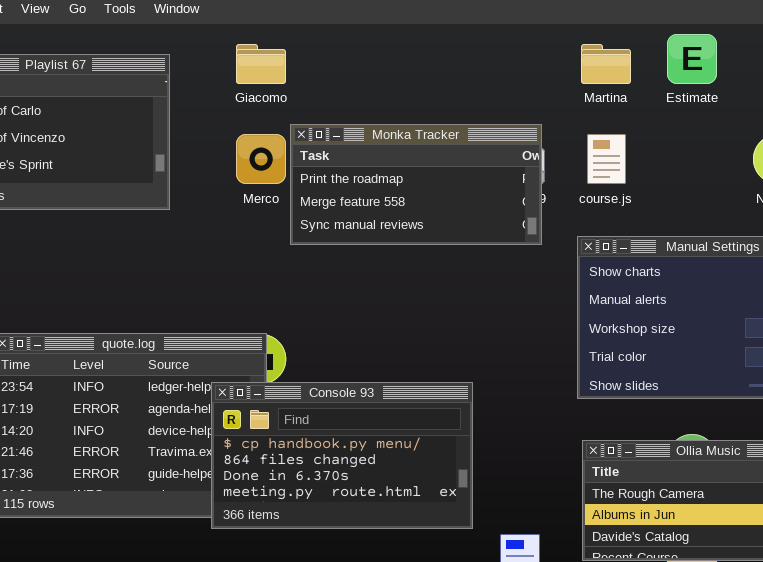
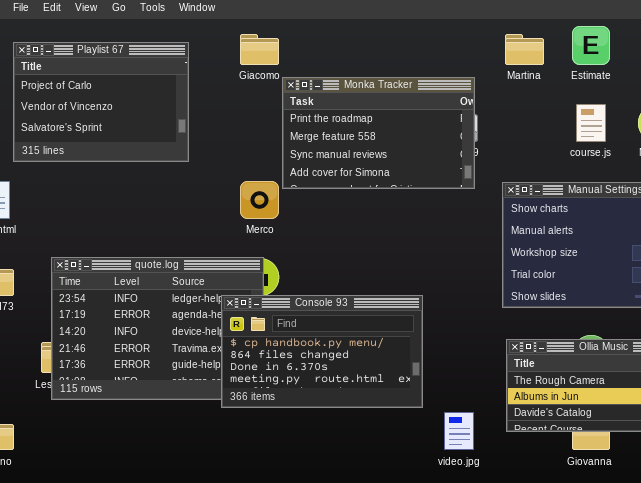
Monka Tracker: [290,124,542,245] -> [282,77,475,189], resized
Merco: [236,134,286,184] -> [240,181,279,219], moved
course.js: [587,134,626,184] -> [576,104,606,142], moved

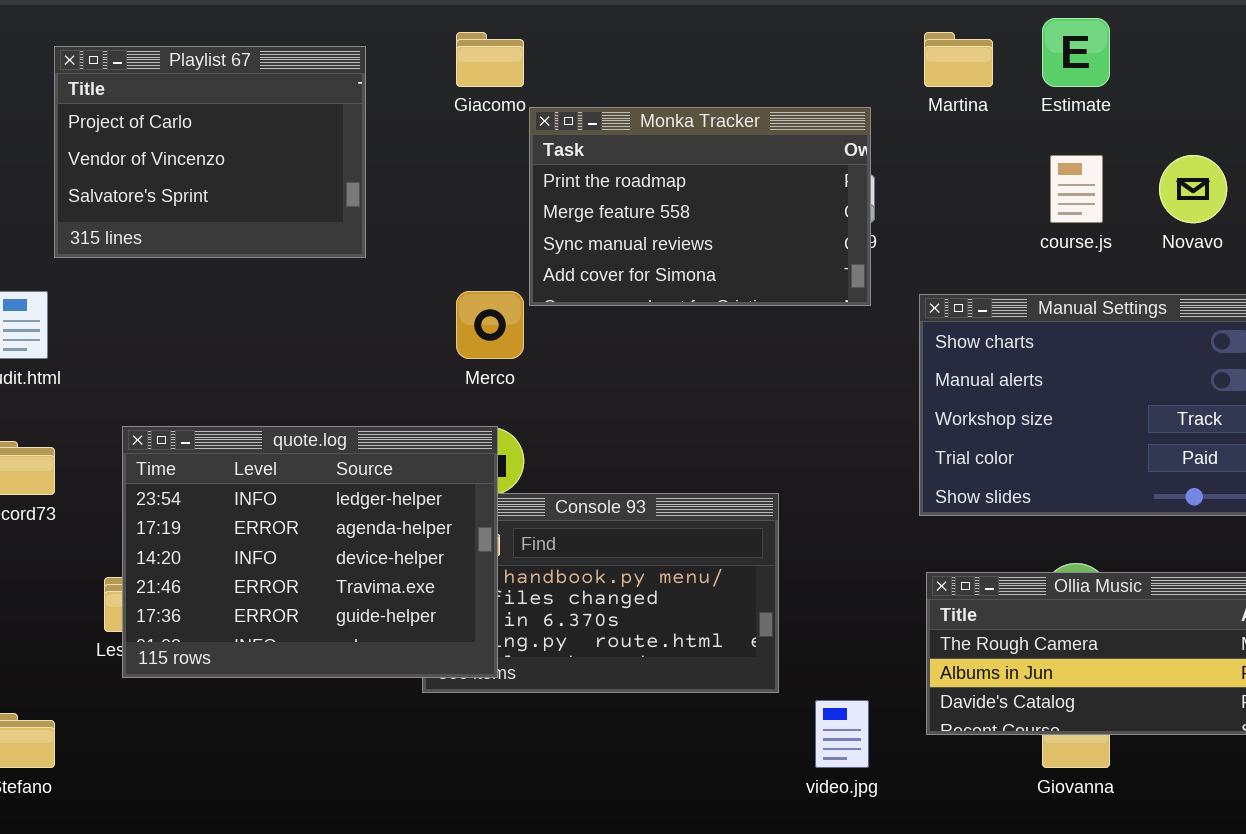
quote.log: [51,257,264,400] -> [122,426,498,678], raised

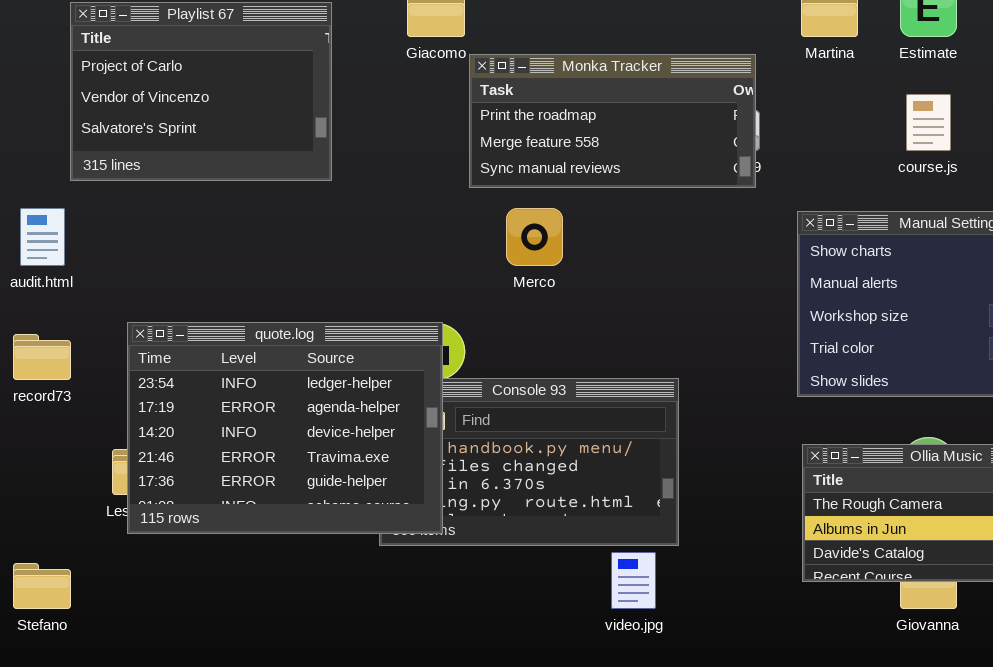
Monka Tracker: [529,107,871,306] -> [469,54,756,188], resized
Merco: [456,291,524,359] -> [506,208,563,266], moved
video.jpg: [815,700,869,768] -> [611,552,656,609], moved

